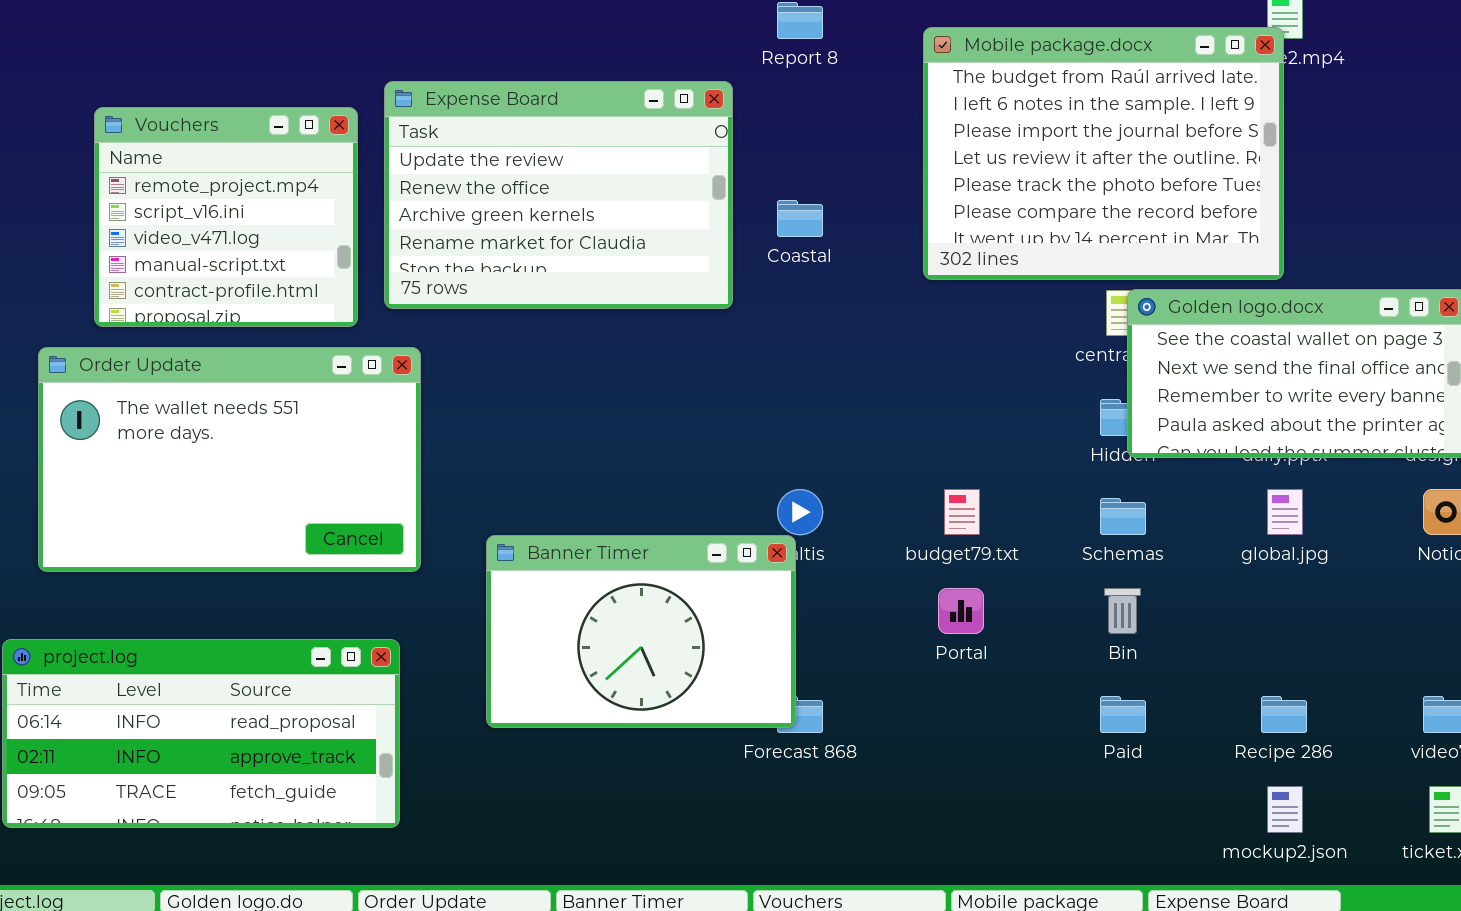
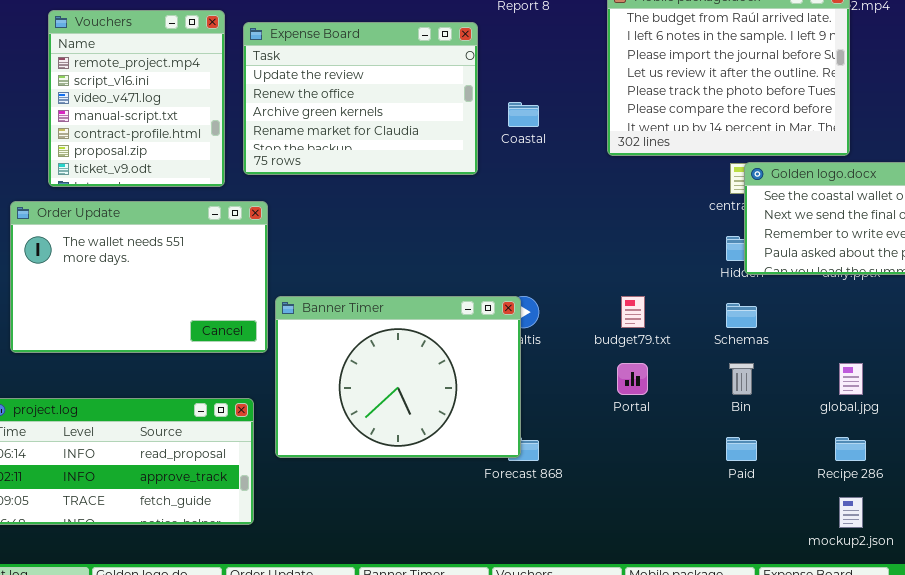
Vouchers: [94,107,358,327] -> [48,10,225,187], resized
global.jpg: [1267,489,1303,535] -> [839,363,863,395], moved
Banner Timer: [486,535,796,728] -> [275,296,521,458], resized

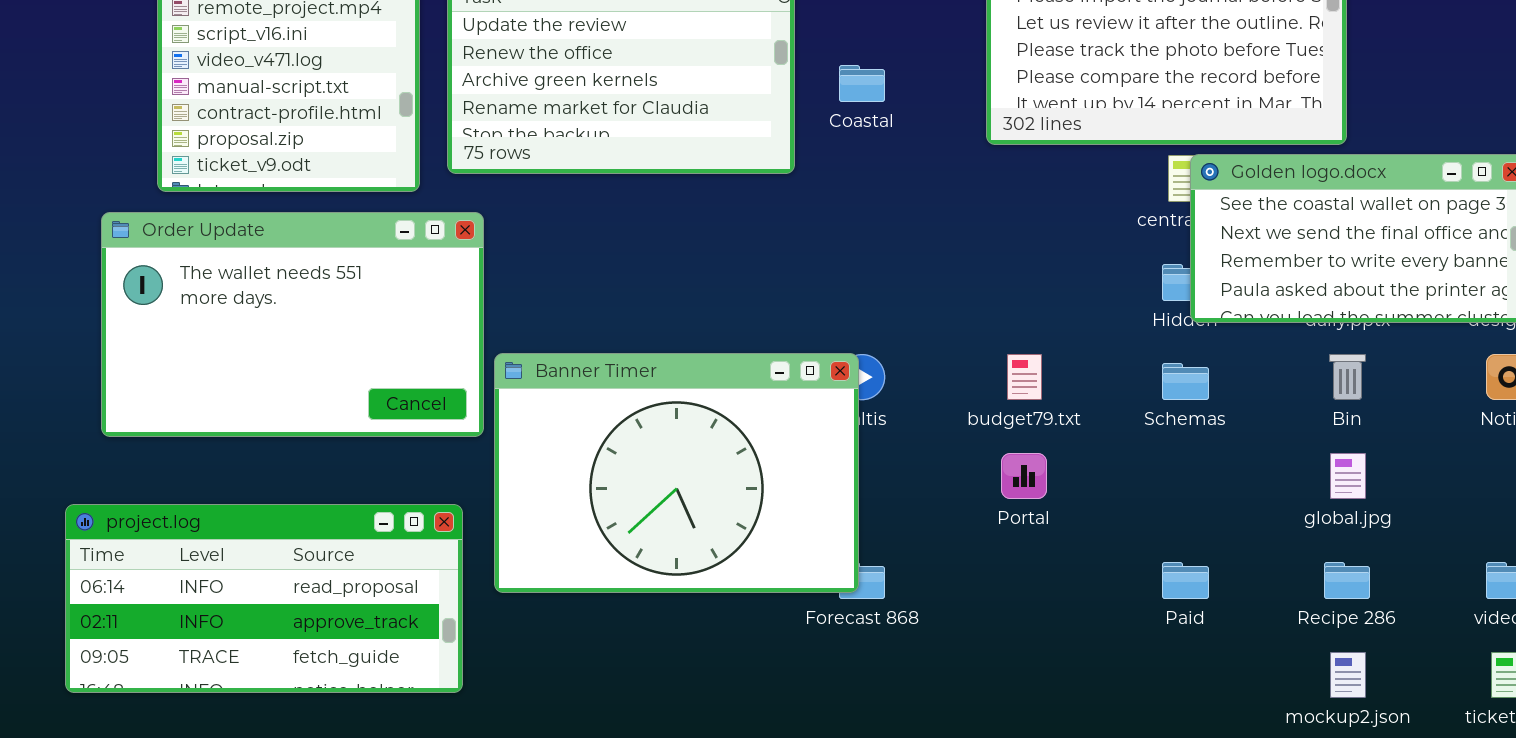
Bin: [729,363,754,395] -> [1329,354,1366,400], moved

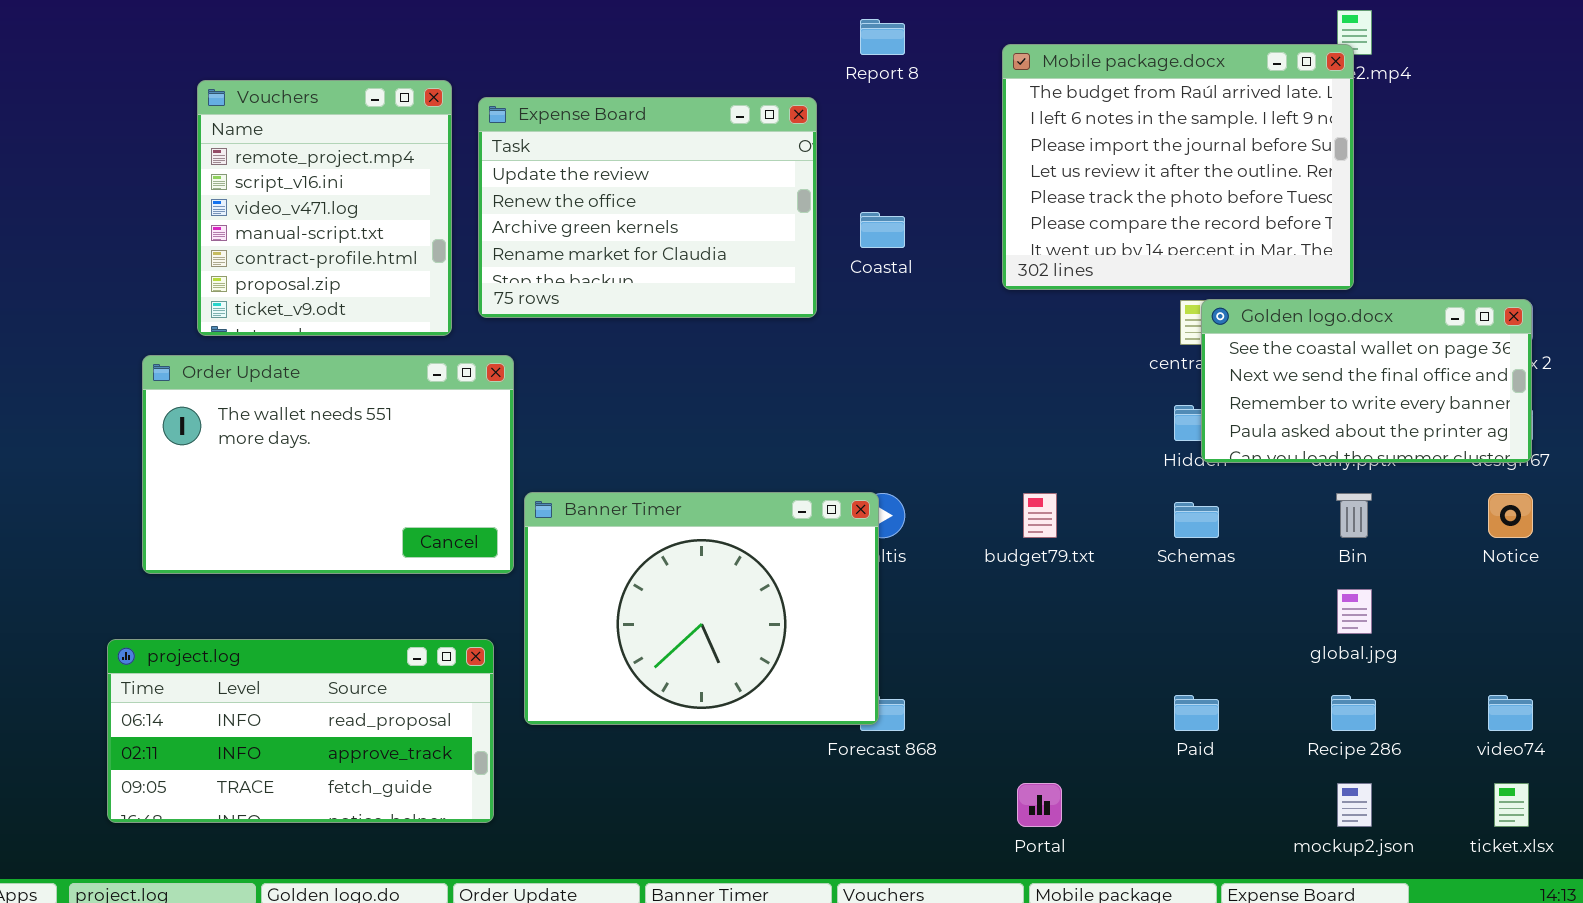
Portal: [1001,453,1047,499] -> [1017,783,1062,827], moved

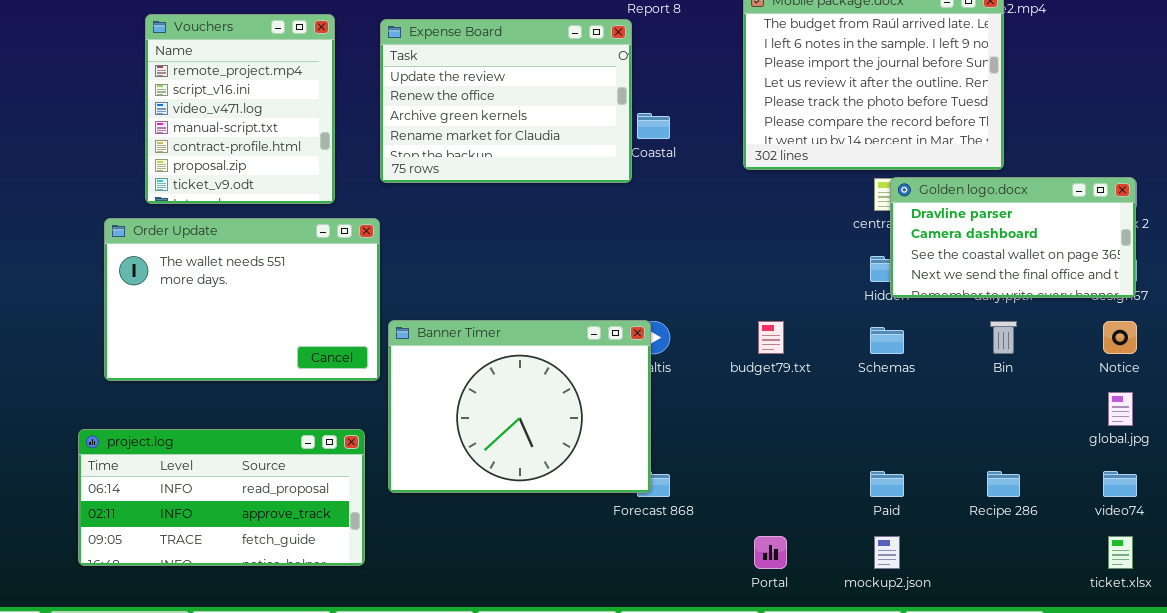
Expense Board: [478,97,817,318] -> [380,19,632,183], moved
Golden logo.docx: [1201,299,1532,463] -> [890,177,1136,298], scrolled up 2 rows
global.jpg: [1337,589,1372,634] -> [1108,392,1133,426], moved
mockup2.json: [1337,783,1372,827] -> [874,536,900,569], moved

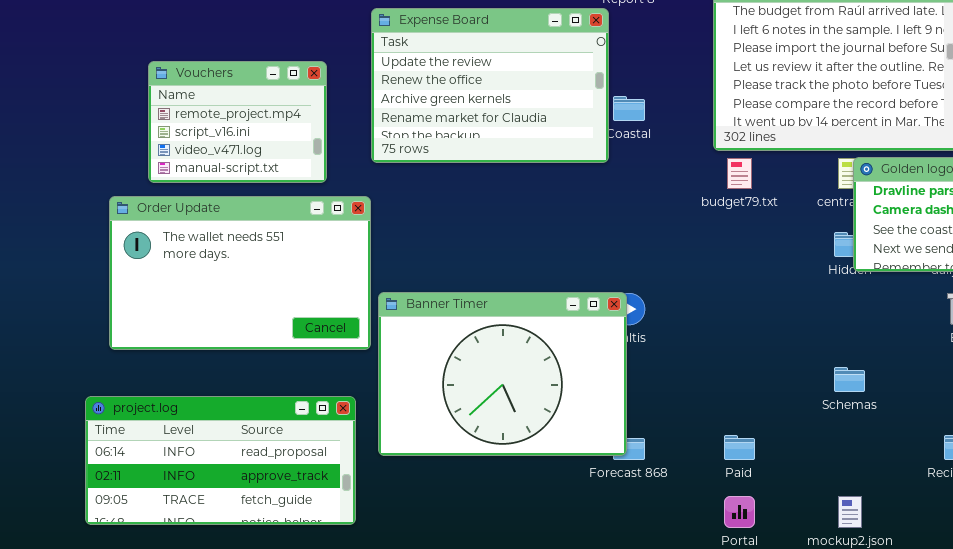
Vouchers: [145,14,335,204] -> [148,61,327,183], resized
budget79.txt: [758,321,784,354] -> [727,158,752,189], moved
Schemas: [870,327,904,354] -> [834,367,865,392], moved
Paid: [870,471,904,497] -> [724,435,755,460], moved

